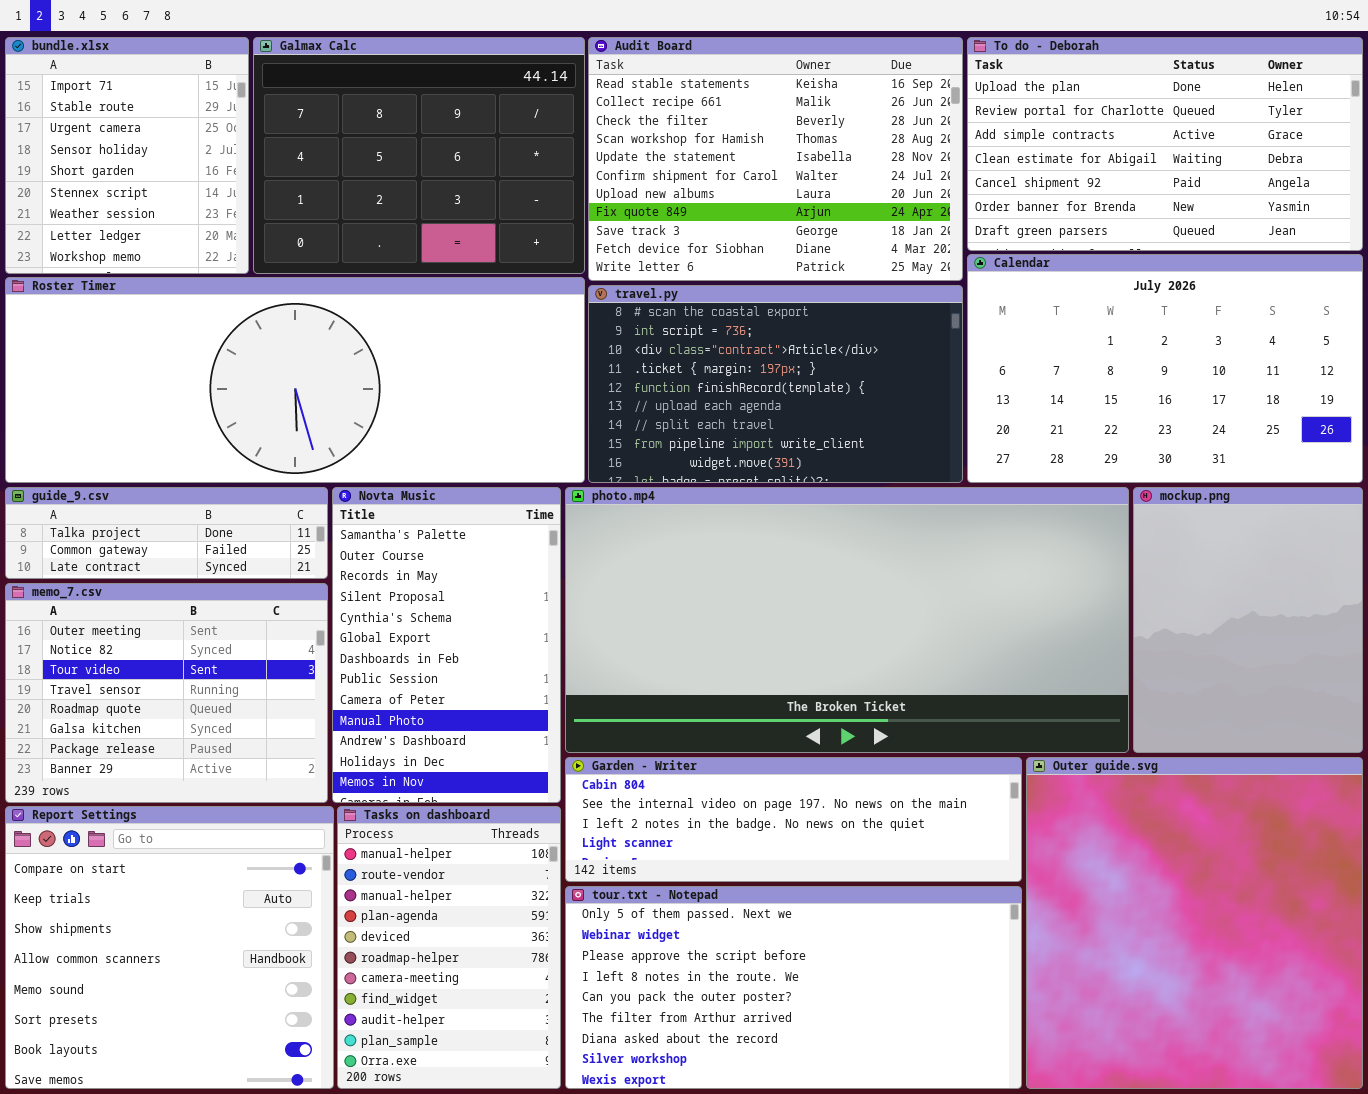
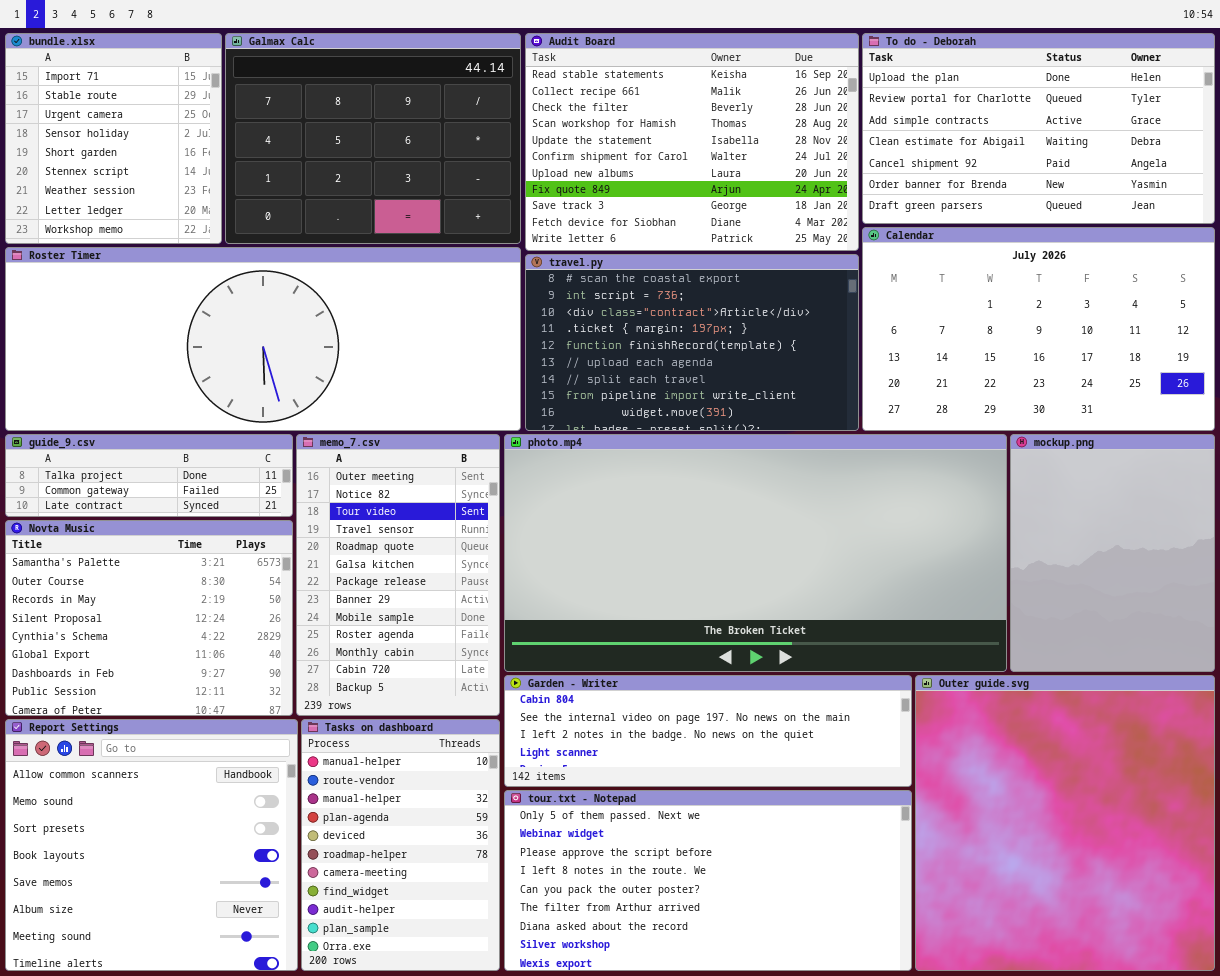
Novta Music: [332,487,561,803] -> [5,520,293,716], moved, resized
memo_7.csv: [5,583,328,803] -> [296,434,500,716], moved, resized
Report Settings: [5,806,334,1089] -> [5,719,298,971], scrolled down 3 rows

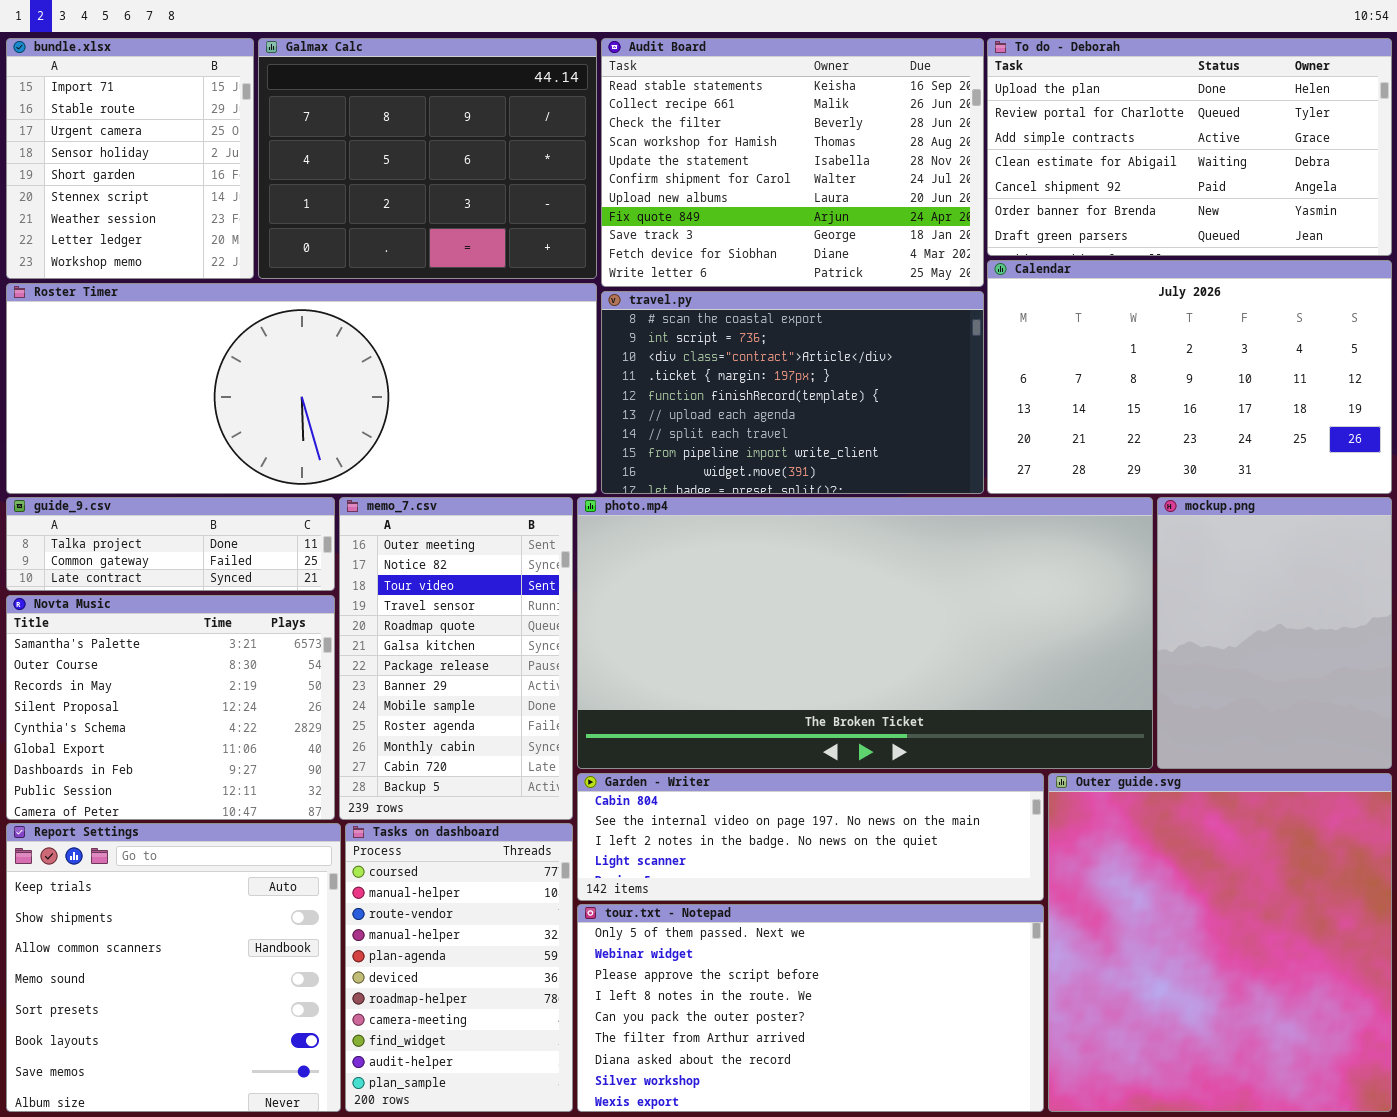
Report Settings: [5,719,298,971] -> [6,823,341,1112], scrolled up 2 rows
Tasks on dashboard: [301,719,500,971] -> [345,823,573,1112], scrolled up 1 row

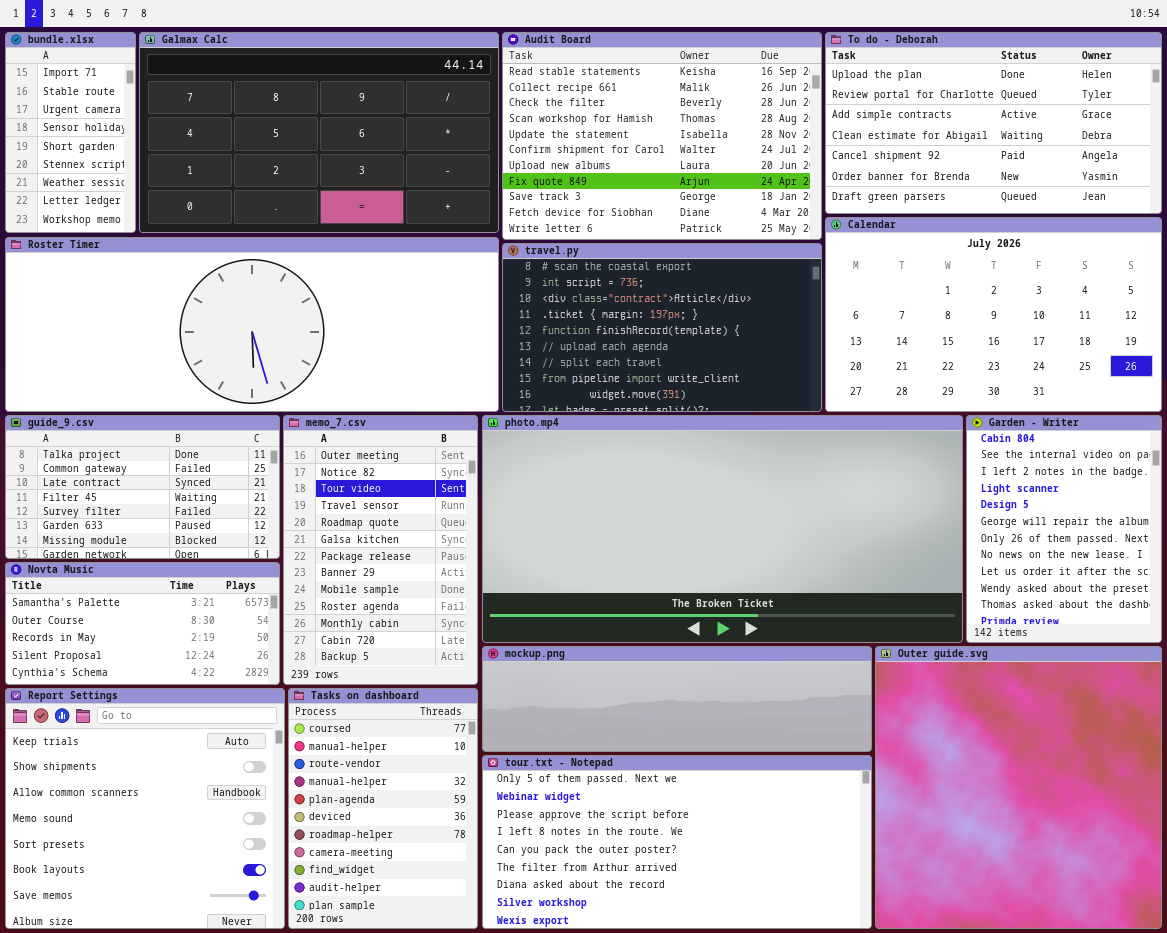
bundle.xlsx: [6,38,254,279] -> [5,32,136,233], resized
Galmax Calc: [258,38,597,279] -> [139,32,499,233], resized
guide_9.csv: [6,497,335,591] -> [5,415,280,559], resized
mockup.png: [1157,497,1392,769] -> [482,646,872,752], moved, resized
Novta Music: [6,595,335,820] -> [5,562,280,685], resized
Garden - Writer: [577,773,1044,901] -> [966,415,1162,643], moved, resized

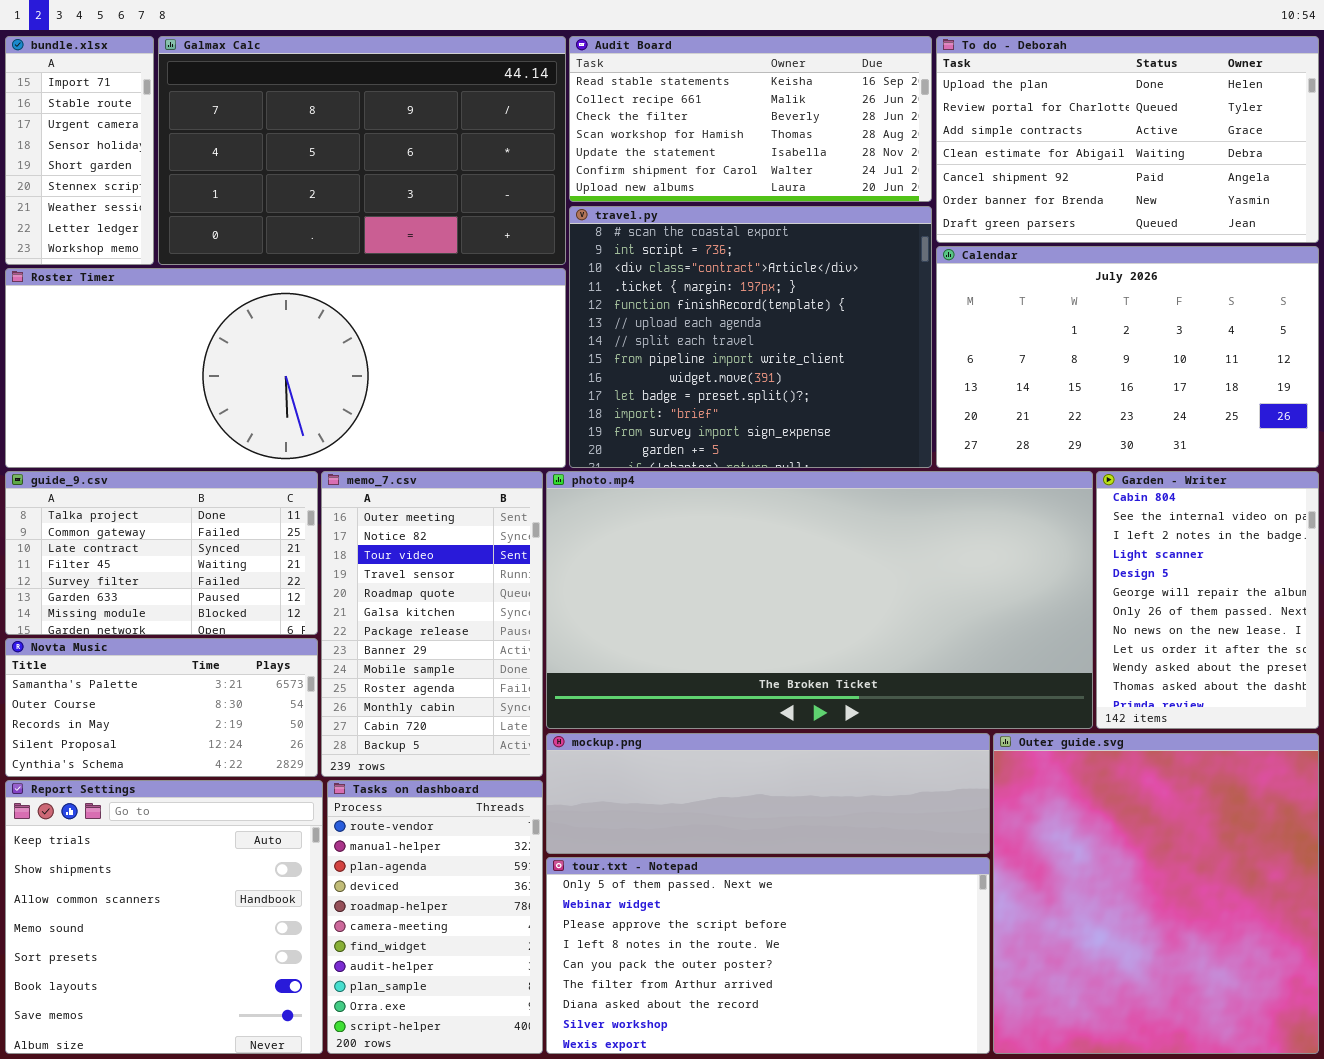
Audit Board: [502,32,822,240] -> [569,36,932,202], resized
travel.py: [502,243,822,412] -> [569,206,932,468], resized
Tasks on dashboard: [288,688,478,929] -> [327,780,543,1054], scrolled down 2 rows

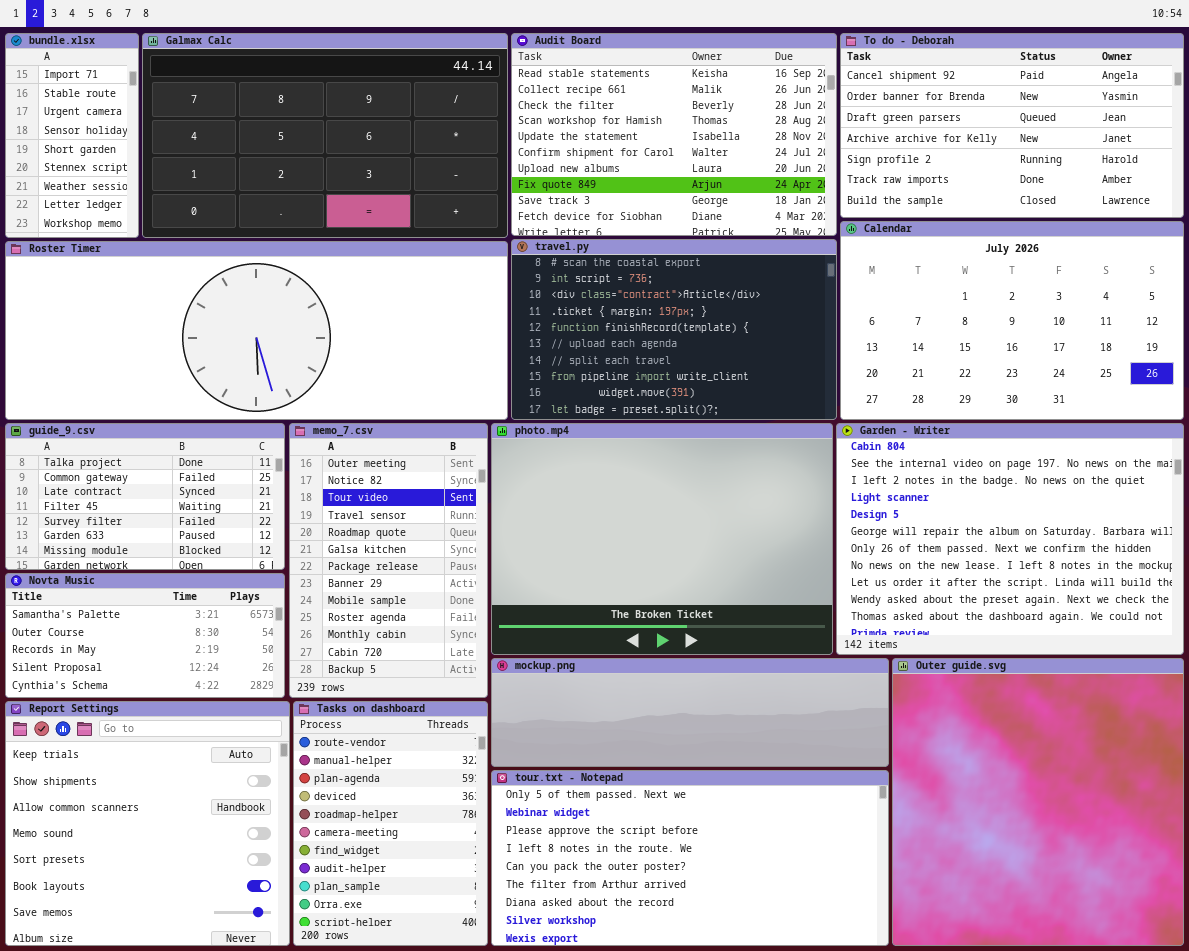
Audit Board: [569,36,932,202] -> [511,33,837,236], resized
To do - Deborah: [936,36,1319,243] -> [840,33,1184,218], scrolled down 4 rows
travel.py: [569,206,932,468] -> [511,239,837,420], resized
photo.mp4: [546,471,1093,729] -> [491,423,833,655], resized
Garden - Writer: [1096,471,1319,729] -> [836,423,1184,655], resized

